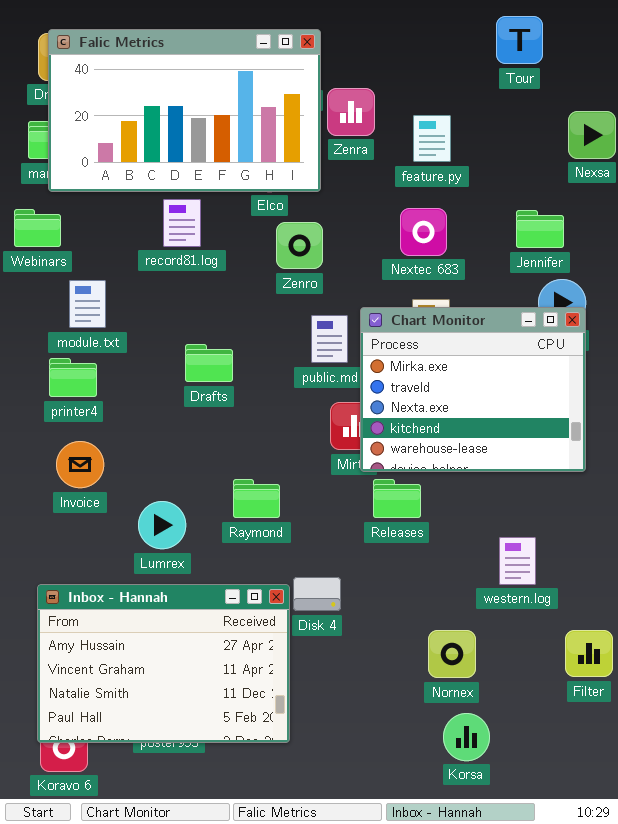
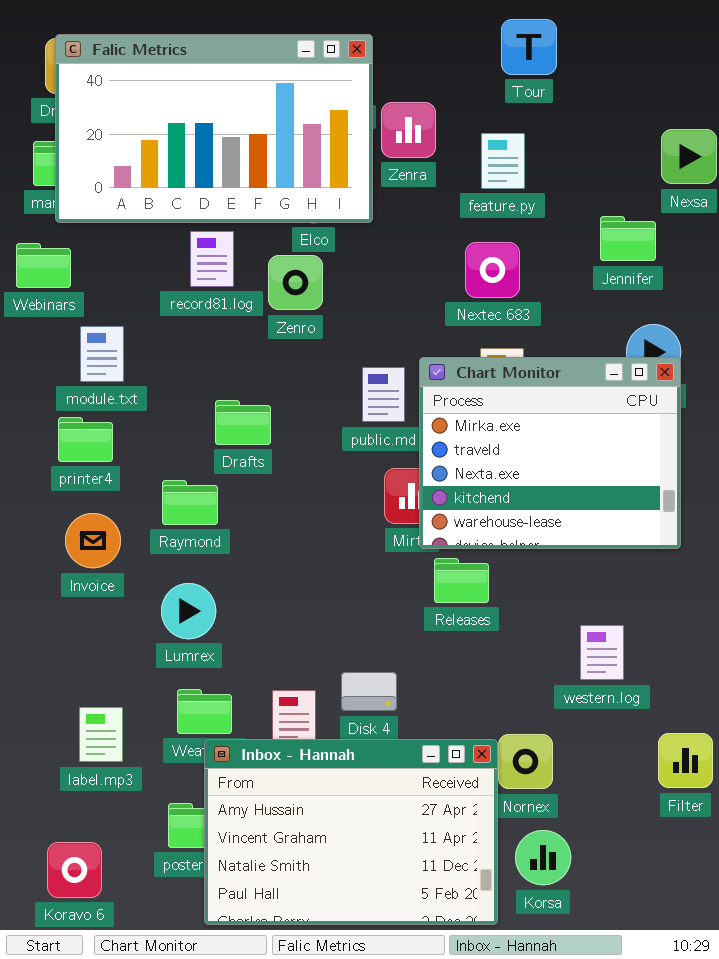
Tour: [496,16,543,64] -> [501,19,557,75], moved
Jennifer: [516,210,564,248] -> [600,216,656,261], moved
Zenro: [276,222,323,269] -> [268,255,323,310], moved
Raymond: [233,479,280,518] -> [162,480,218,525], moved
Inbox - Hannah: [37,584,290,743] -> [204,739,498,925], moved

